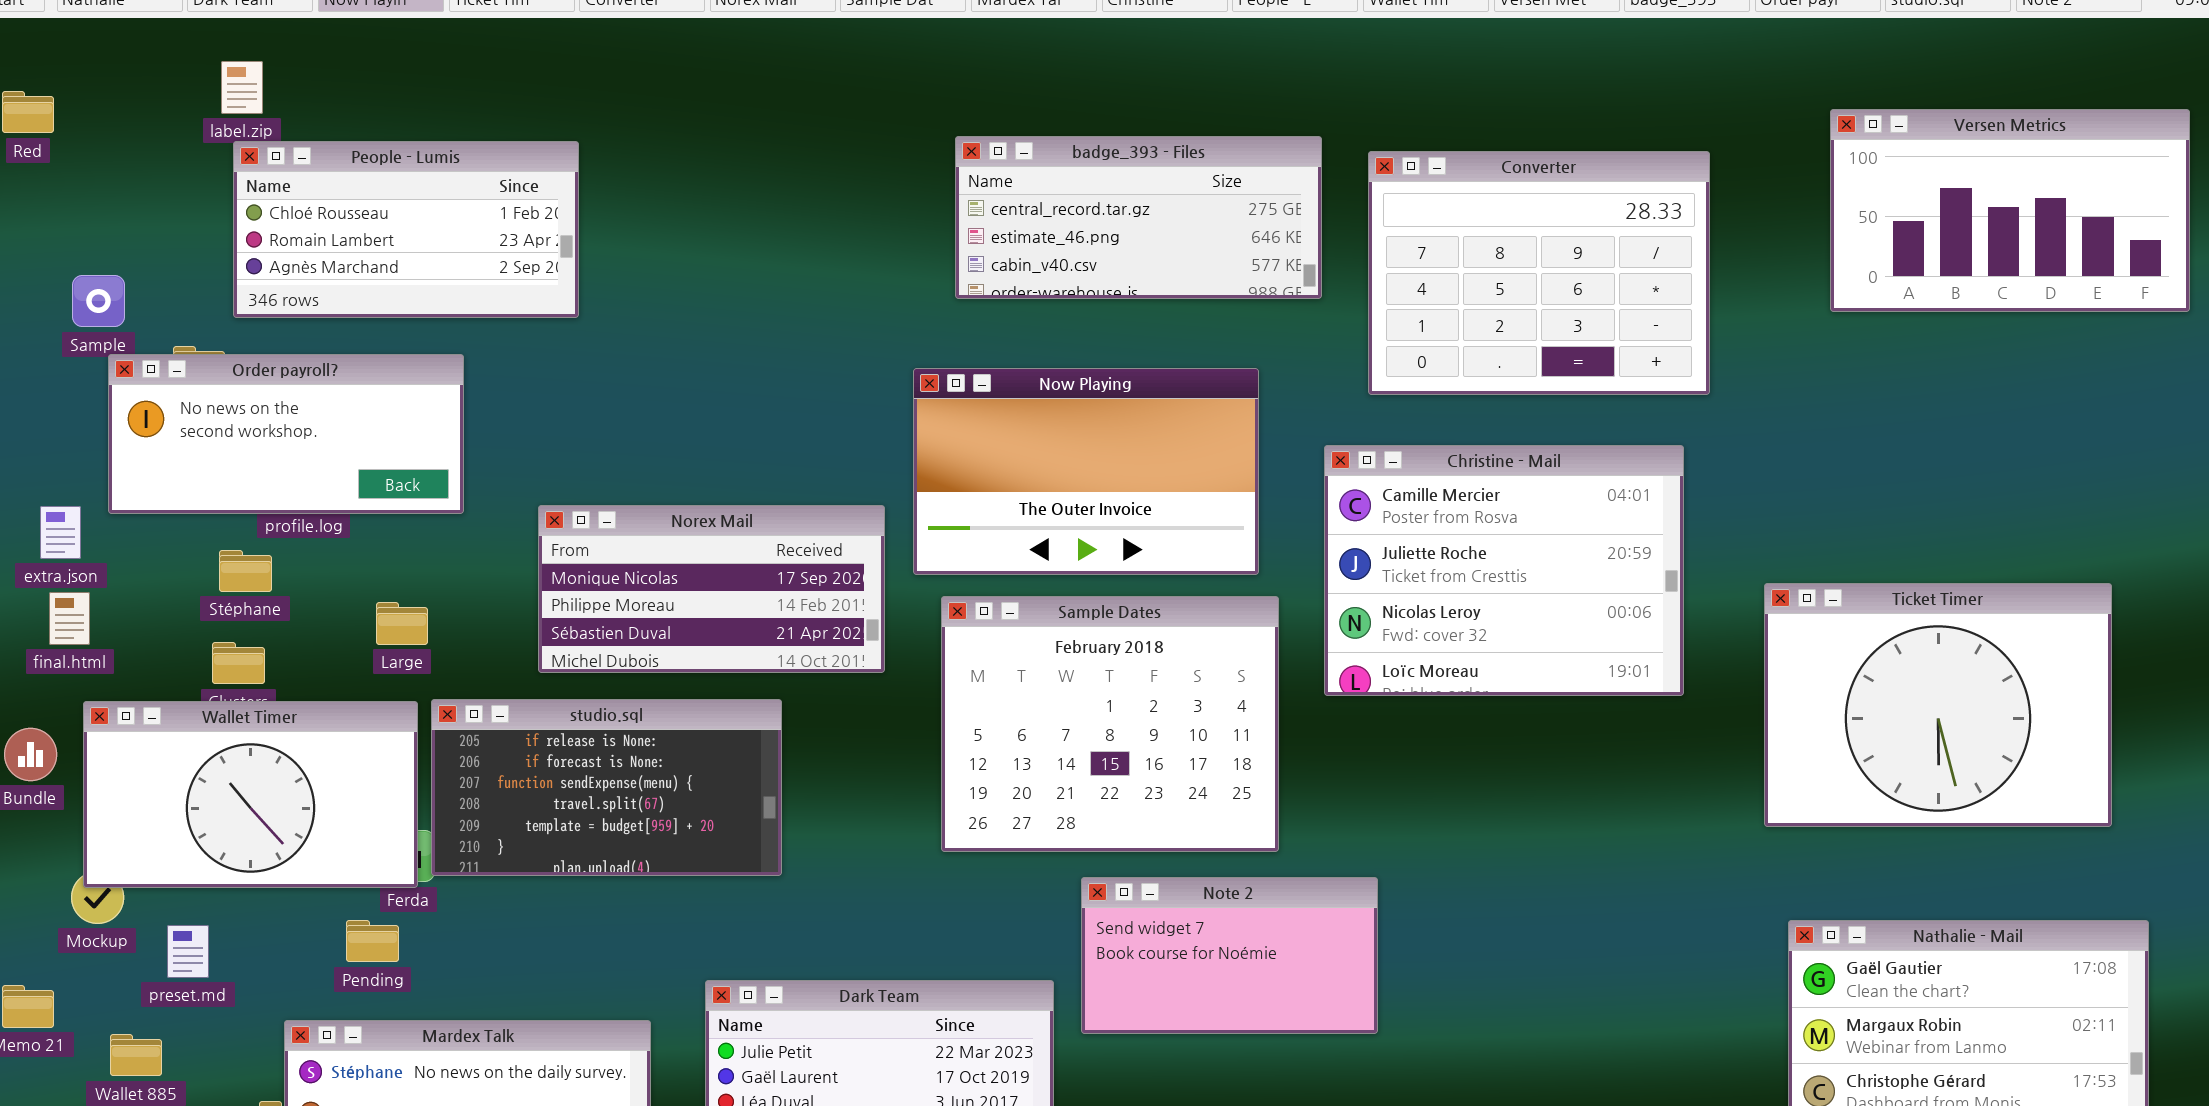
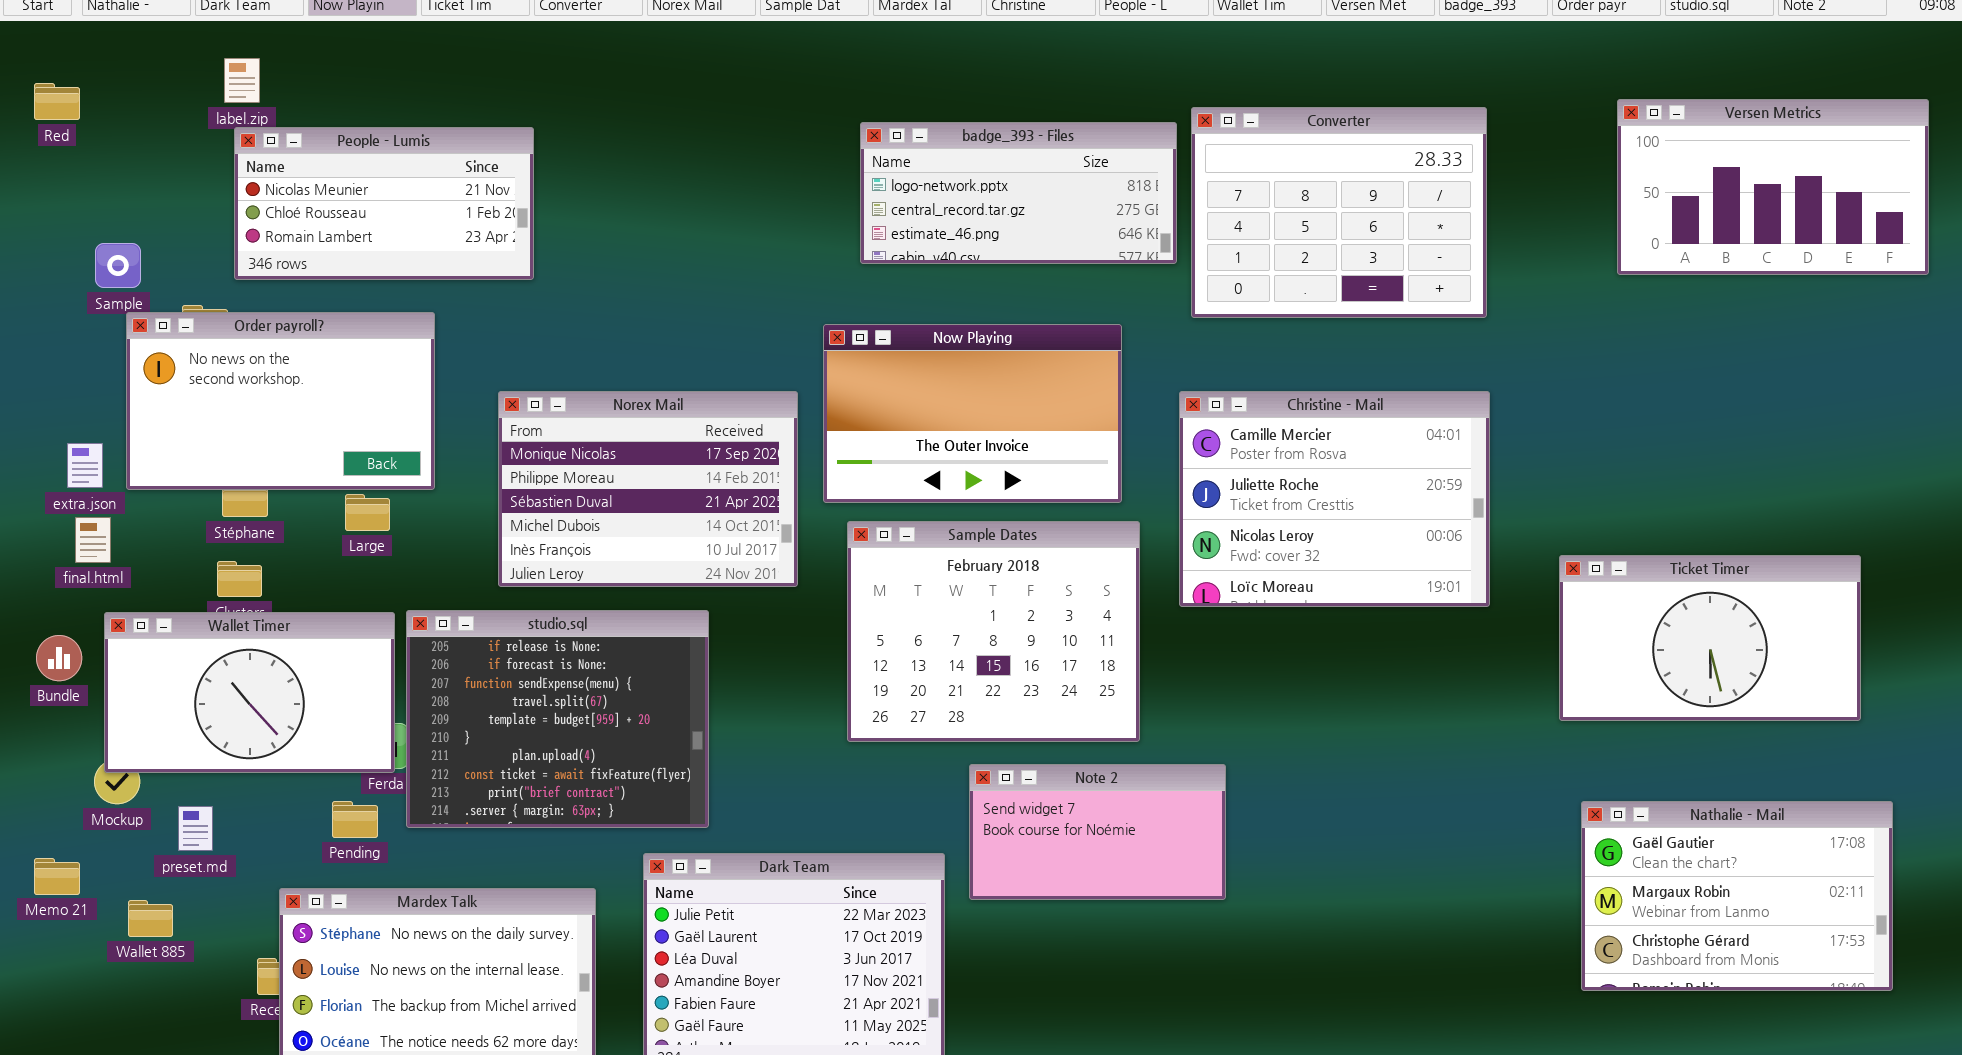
badge_393 - Files: [955,136,1322,299] -> [860,122,1177,264], scrolled up 1 row
People - Lumis: [233,141,579,318] -> [234,127,534,280], scrolled up 1 row
Converter: [1368,151,1710,395] -> [1191,107,1487,318], moved
Order payroll?: [108,354,464,514] -> [126,312,435,490], resized
Norex Mail: [538,505,885,673] -> [498,391,798,587], resized
Ticket Timer: [1764,583,2112,827] -> [1559,555,1861,721], resized
Large: [376,602,428,645] -> [345,494,390,531], moved
studio.sql: [431,699,782,876] -> [406,610,709,828], resized

